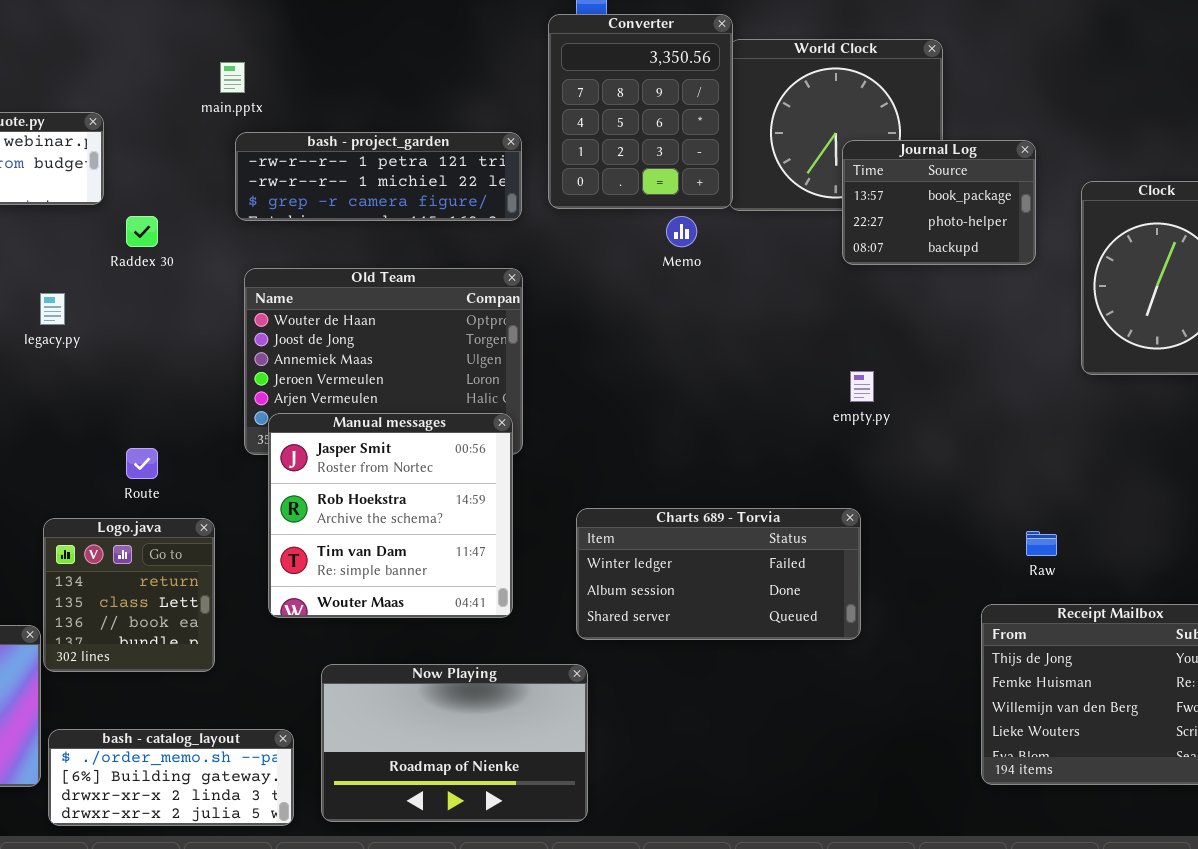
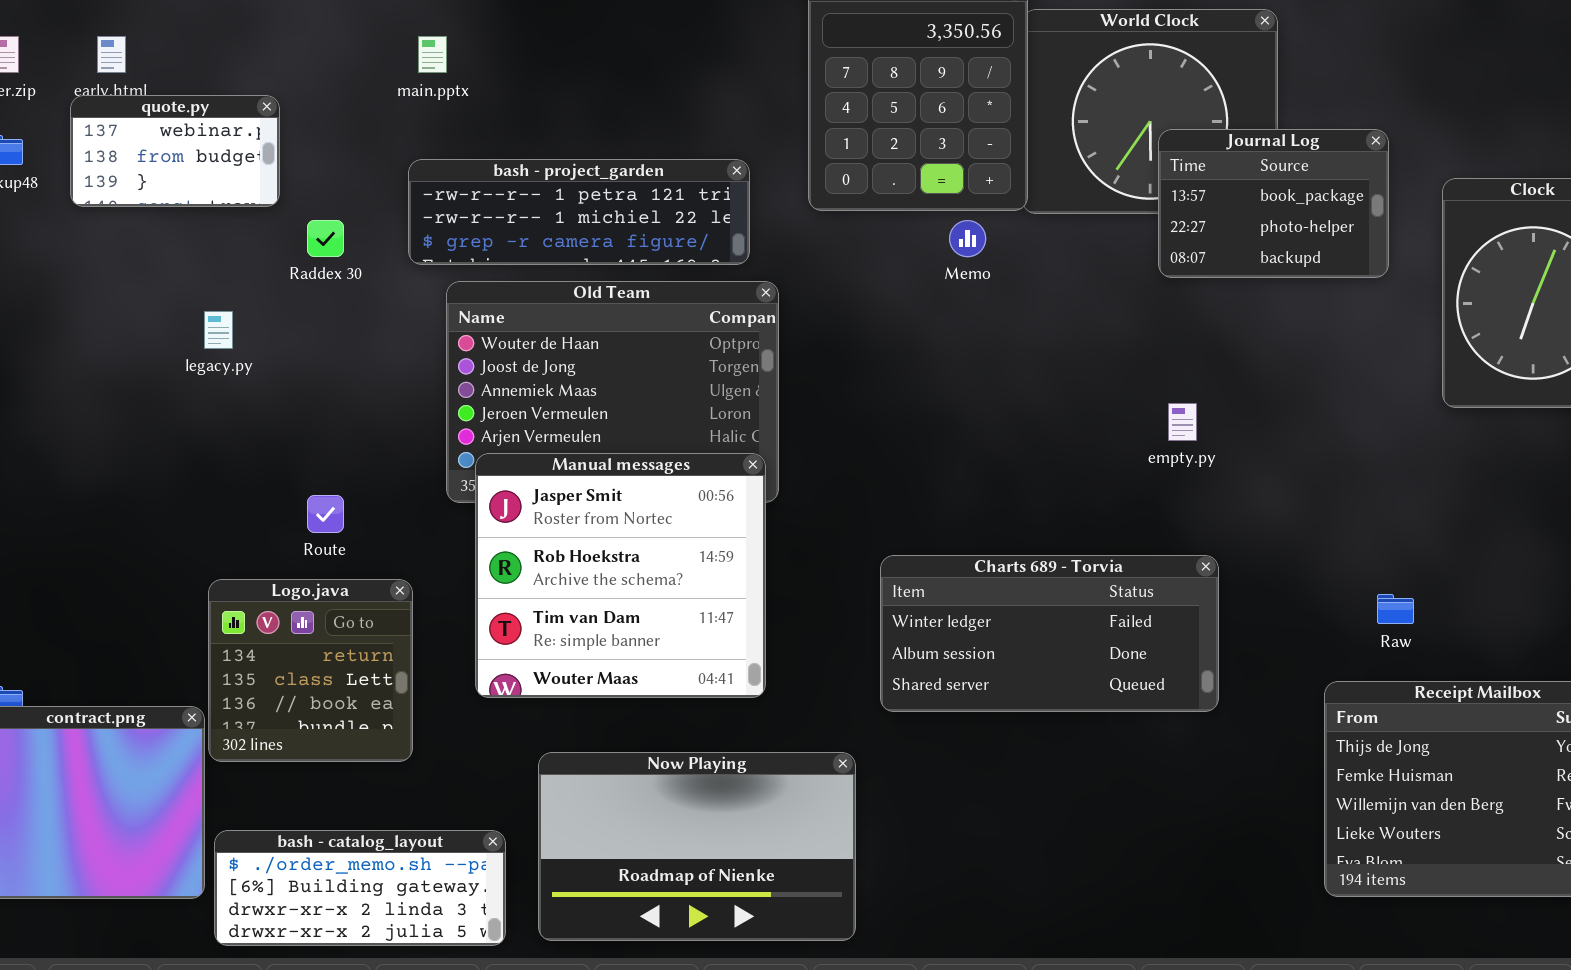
bash - project_garden: [235,132,522,221] -> [408,159,750,265], moved
Charts 689 - Torvia: [576,508,861,640] -> [880,555,1219,712], moved

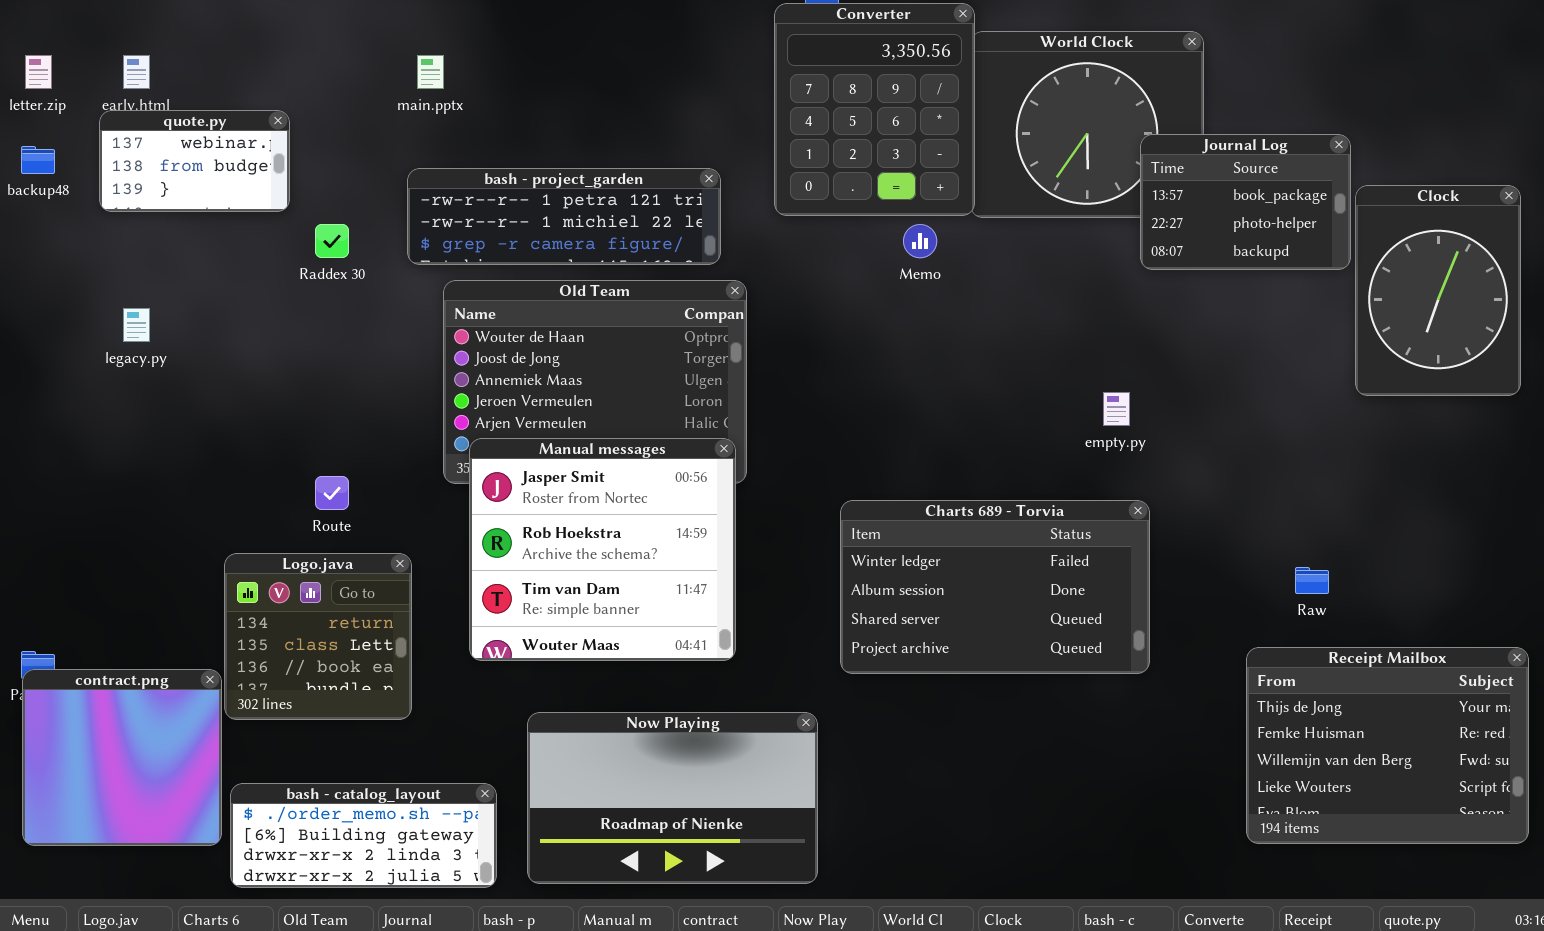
Journal Log: [1158,129,1389,278] -> [1140,134,1351,270], moved
legacy.py: [204,311,233,349] -> [123,308,150,342], moved
Charts 689 - Torvia: [880,555,1219,712] -> [840,500,1150,674], resized

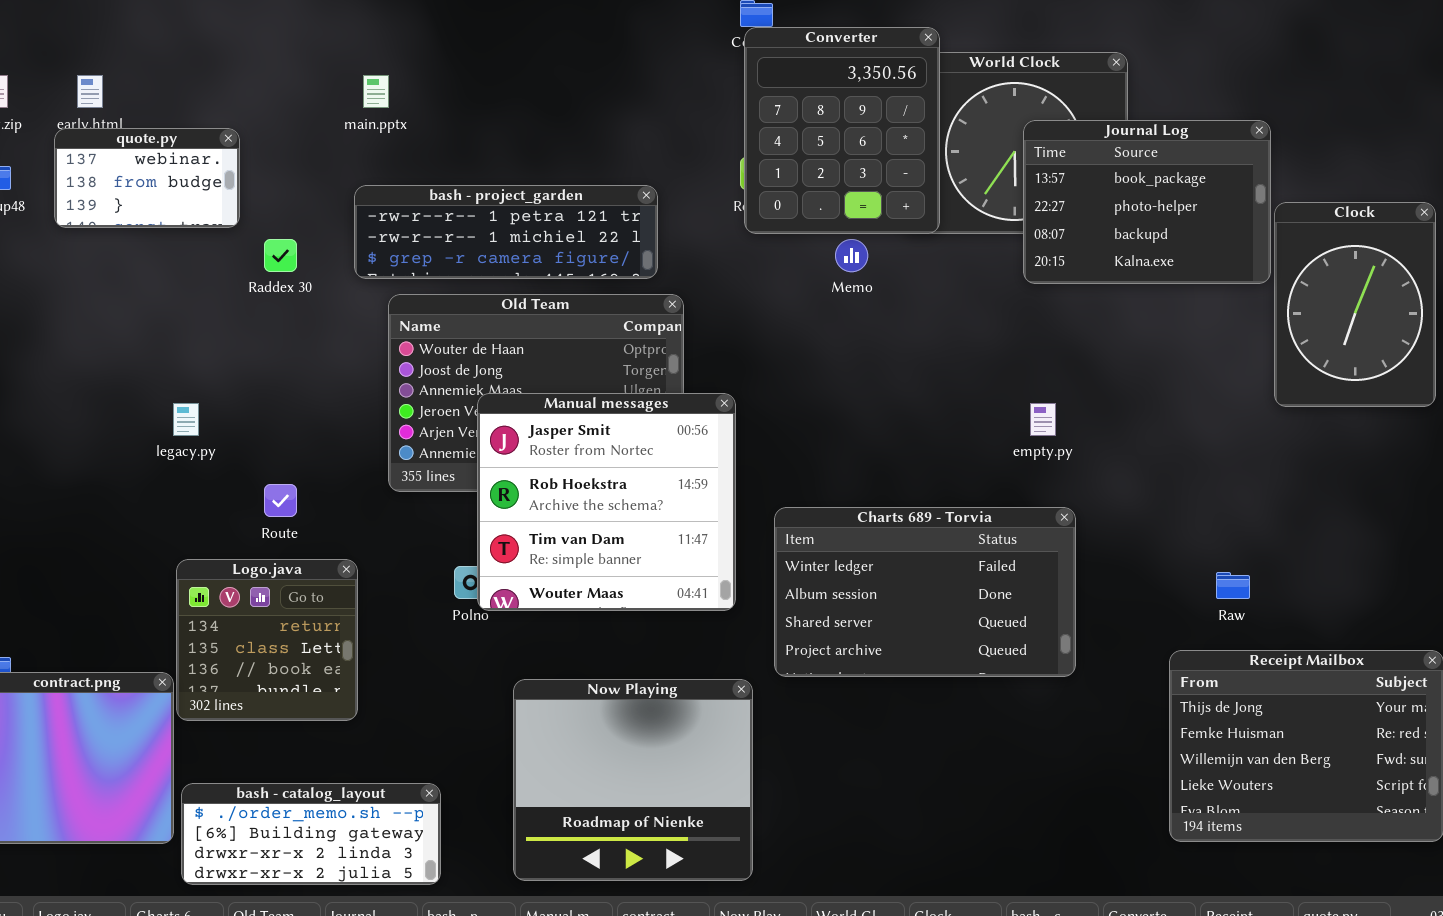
Converter: [774,3,975,216] -> [744,27,940,234], moved
Journal Log: [1140,134,1351,270] -> [1023,120,1271,284], resized
legacy.py: [123,308,150,342] -> [173,403,199,436], moved
Manual messages: [469,438,736,661] -> [477,393,736,611], moved
Now Playing: [527,712,818,884] -> [513,679,753,881], resized

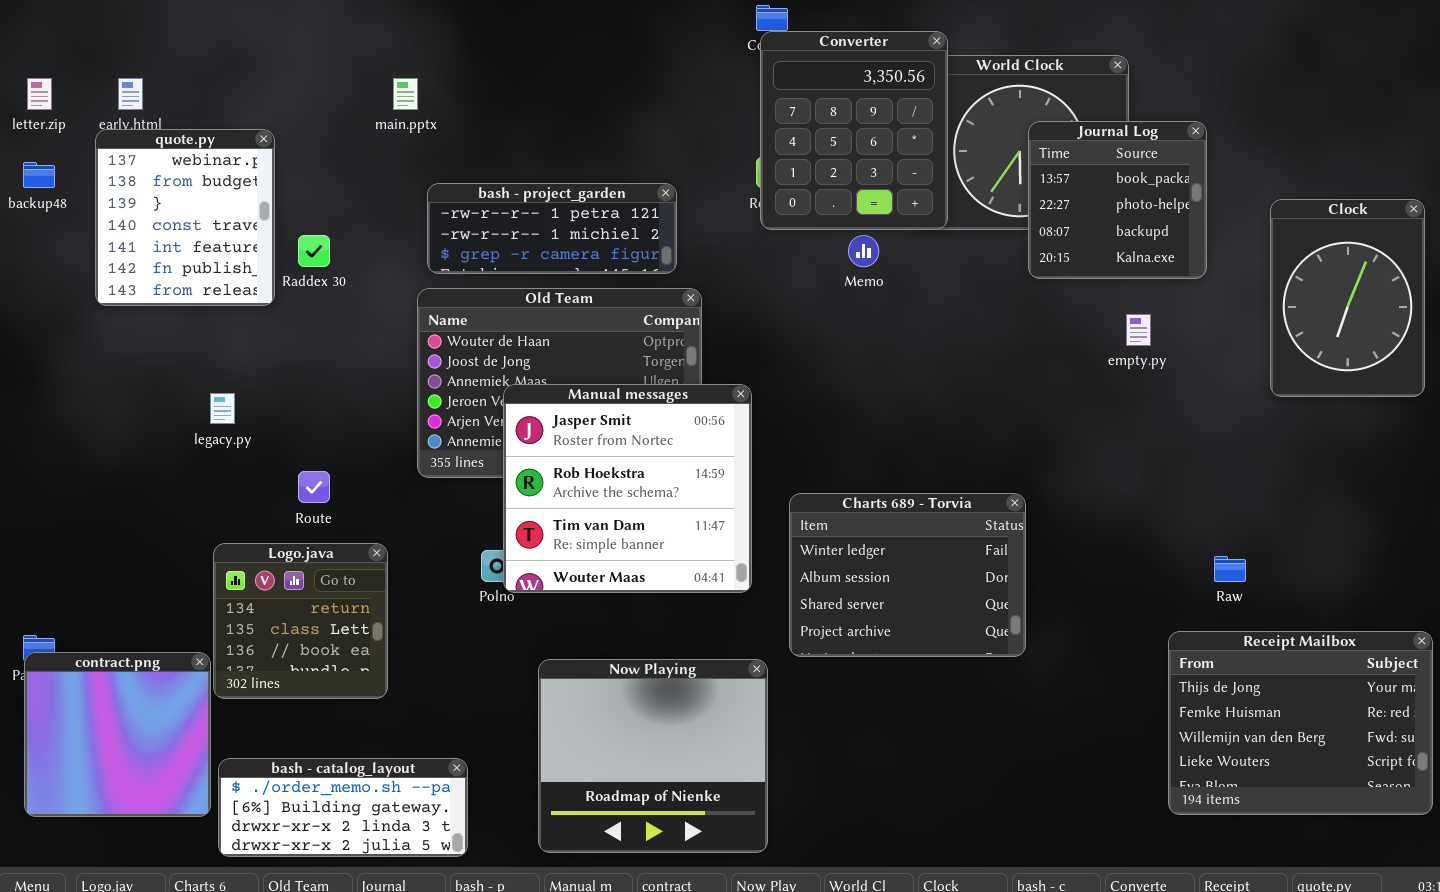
Journal Log: [1023,120,1271,284] -> [1028,121,1207,279], resized
quote.py: [54,128,240,228] -> [95,129,275,306], resized
bash - project_garden: [354,185,658,279] -> [427,183,677,274], resized
empty.py: [1030,403,1056,436] -> [1126,314,1151,346], moved
Charts 689 - Torvia: [774,507,1076,677] -> [789,493,1026,657], resized

